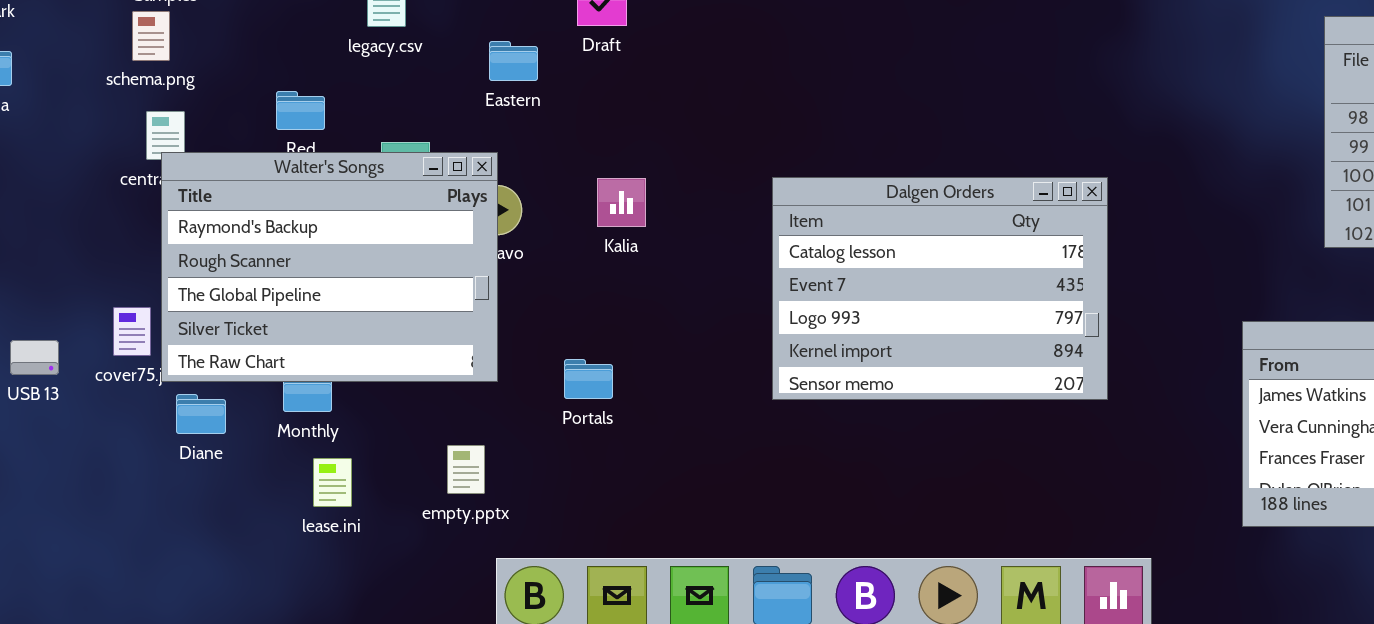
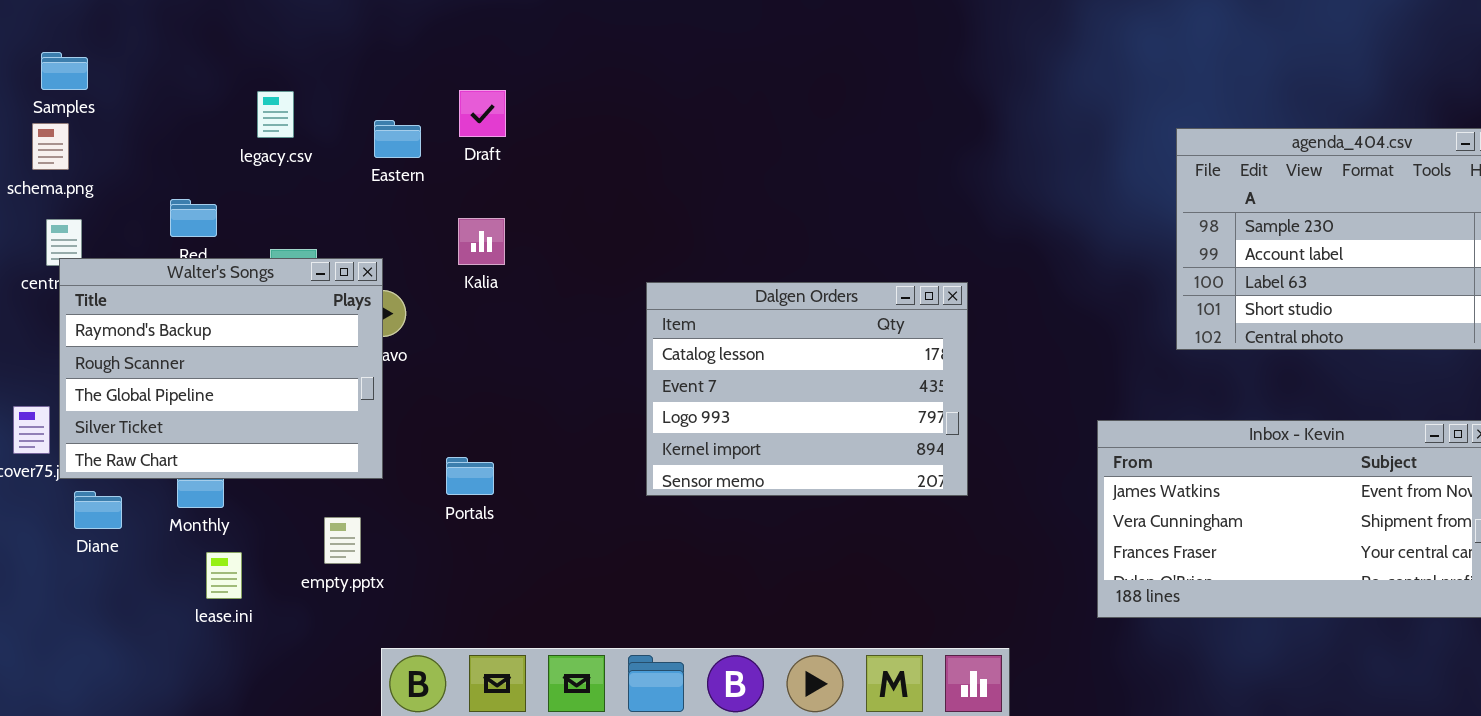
Eastern: [489,41,538,81] -> [374,120,421,158], moved
Kalia: [597,178,646,227] -> [458,218,505,265], moved
empty.pptx: [447,445,485,494] -> [324,517,361,564], moved

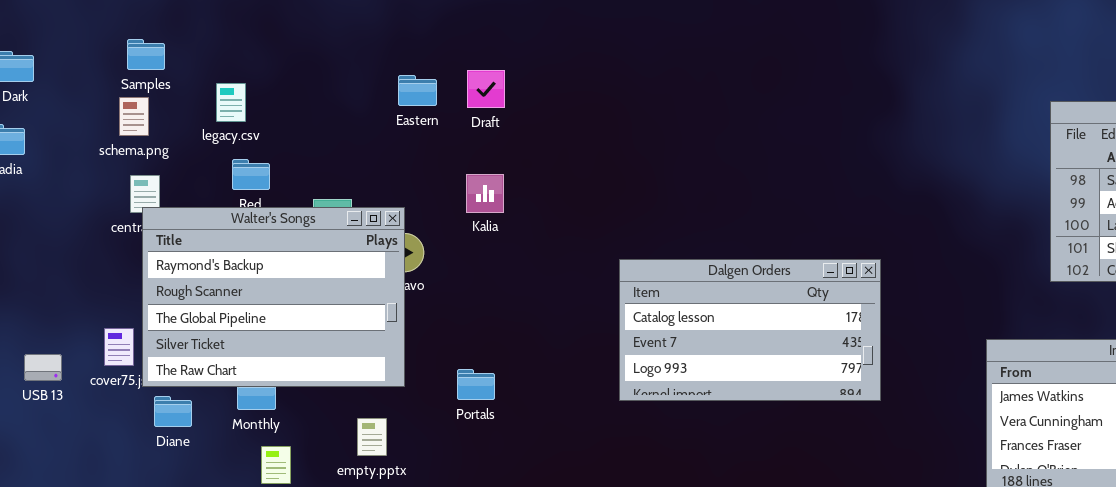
legacy.csv: [257,91,294,138] -> [216,83,246,122], moved
Eastern: [374,120,421,158] -> [398,75,437,106], moved
Dalgen Orders: [646,282,968,496] -> [619,259,881,401], resized

